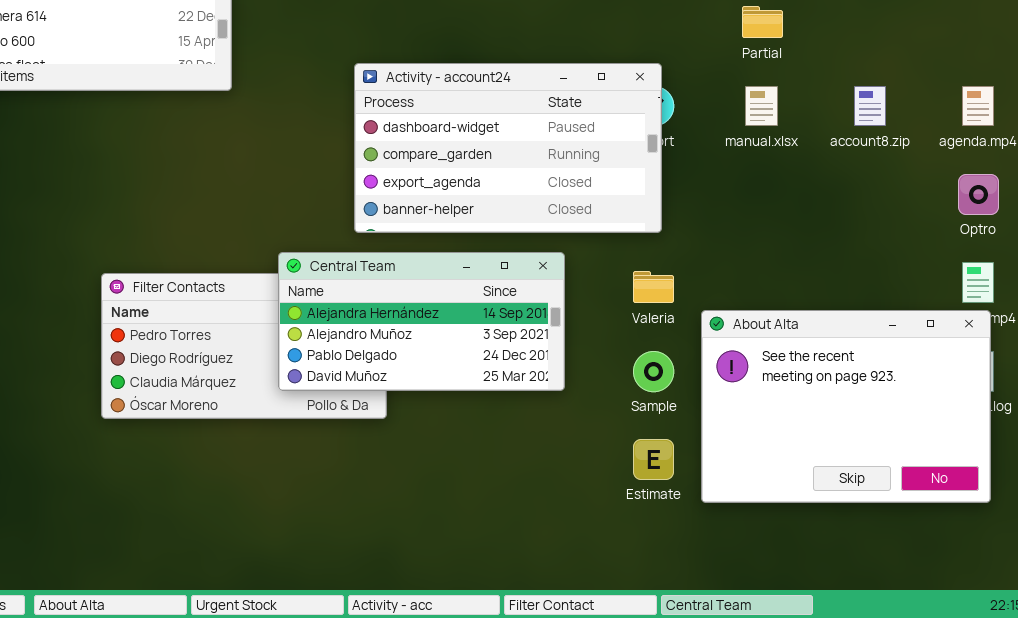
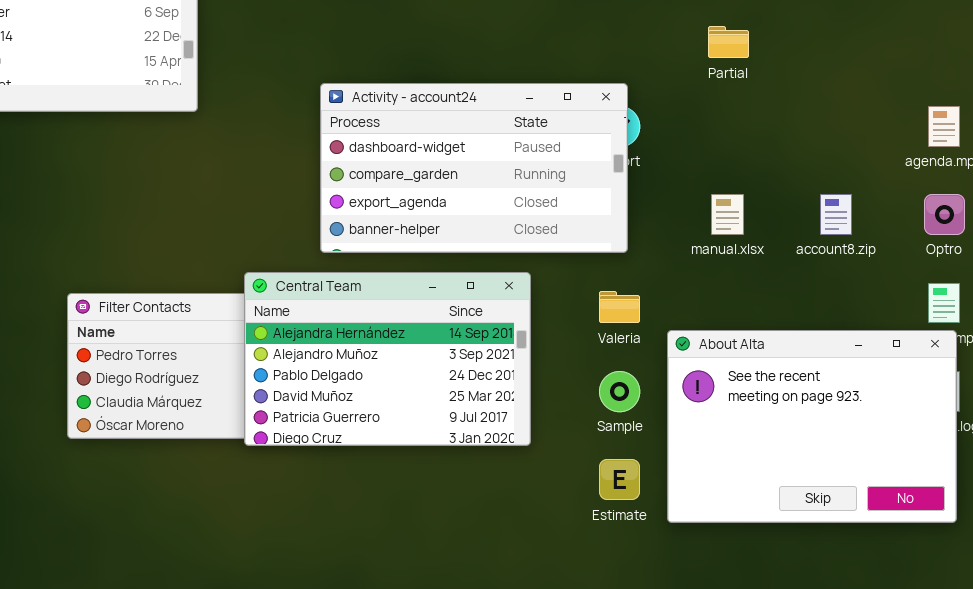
manual.xlsx: [745,86,778,126] -> [711,194,744,235], moved
account8.zip: [854,86,886,126] -> [820,194,852,235], moved
Central Team: [278,252,565,391] -> [244,272,531,446], resized

